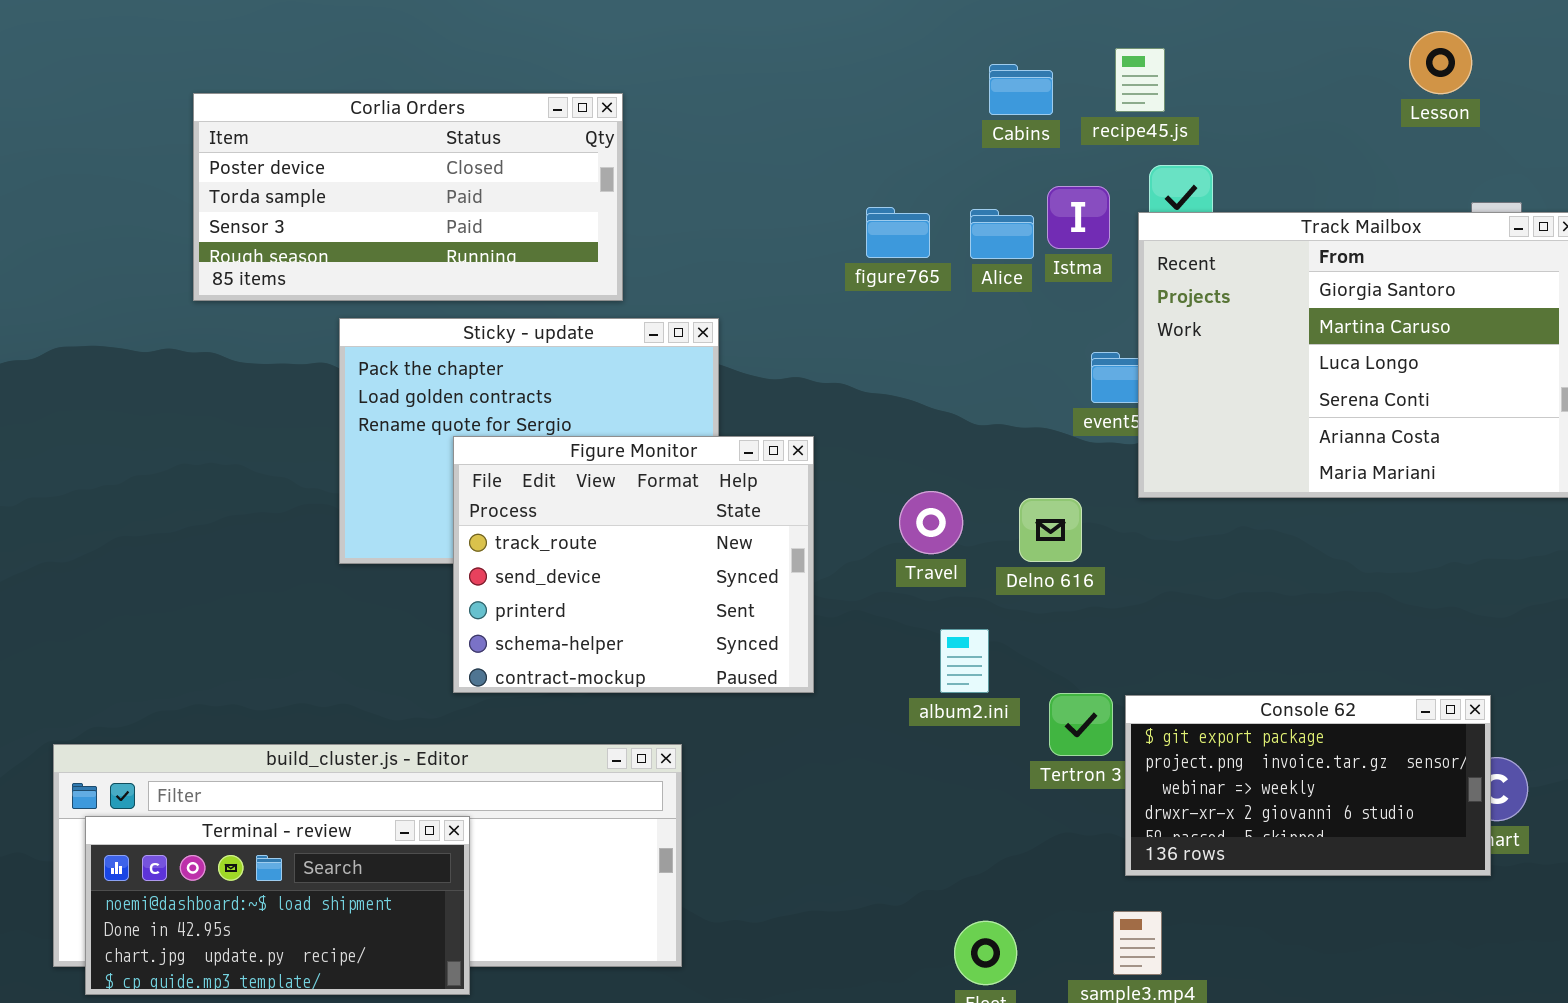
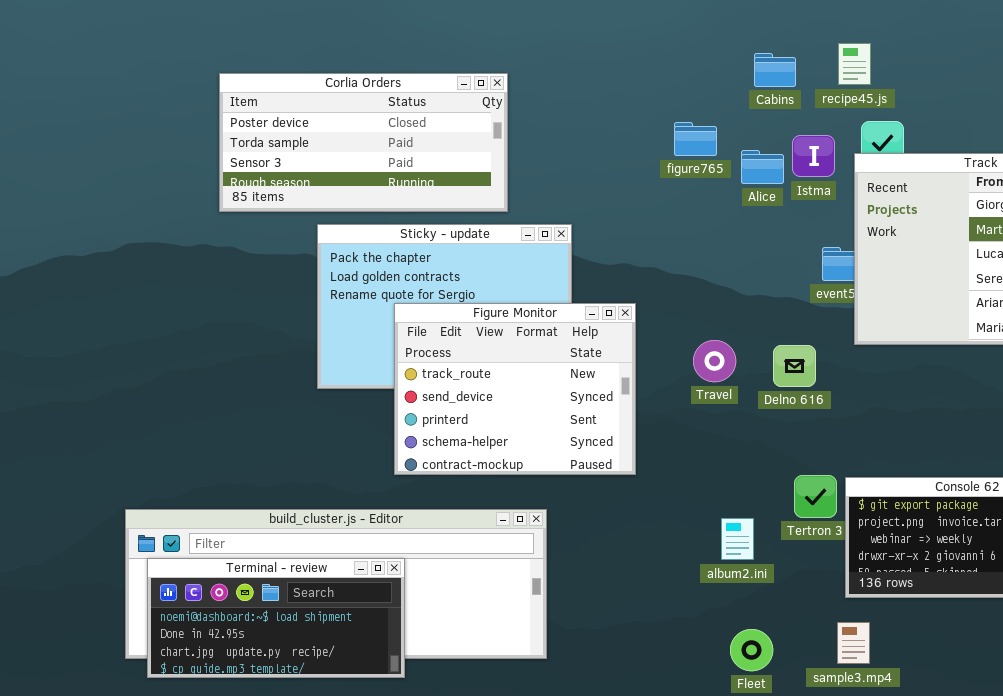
figure765: [866,207,930,258] -> [674,122,717,156], moved
album2.ini: [940,629,989,693] -> [721,518,754,560], moved

